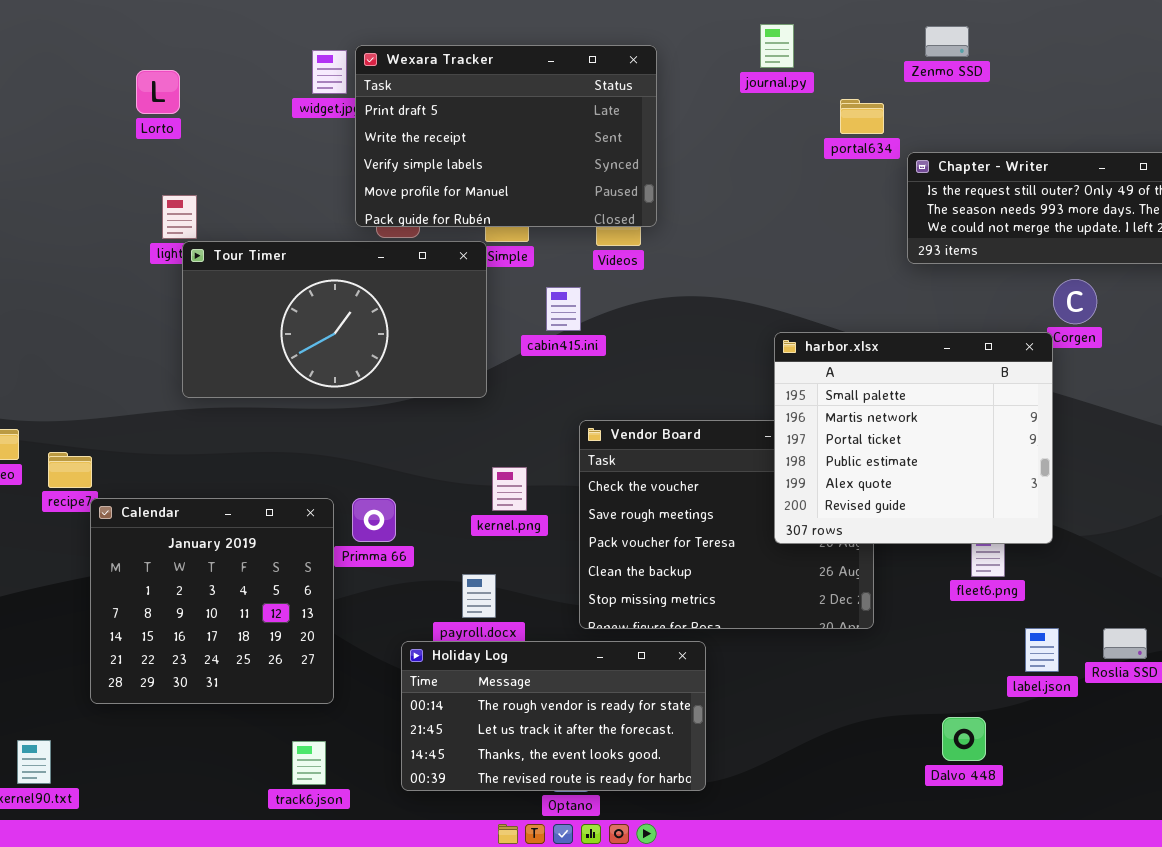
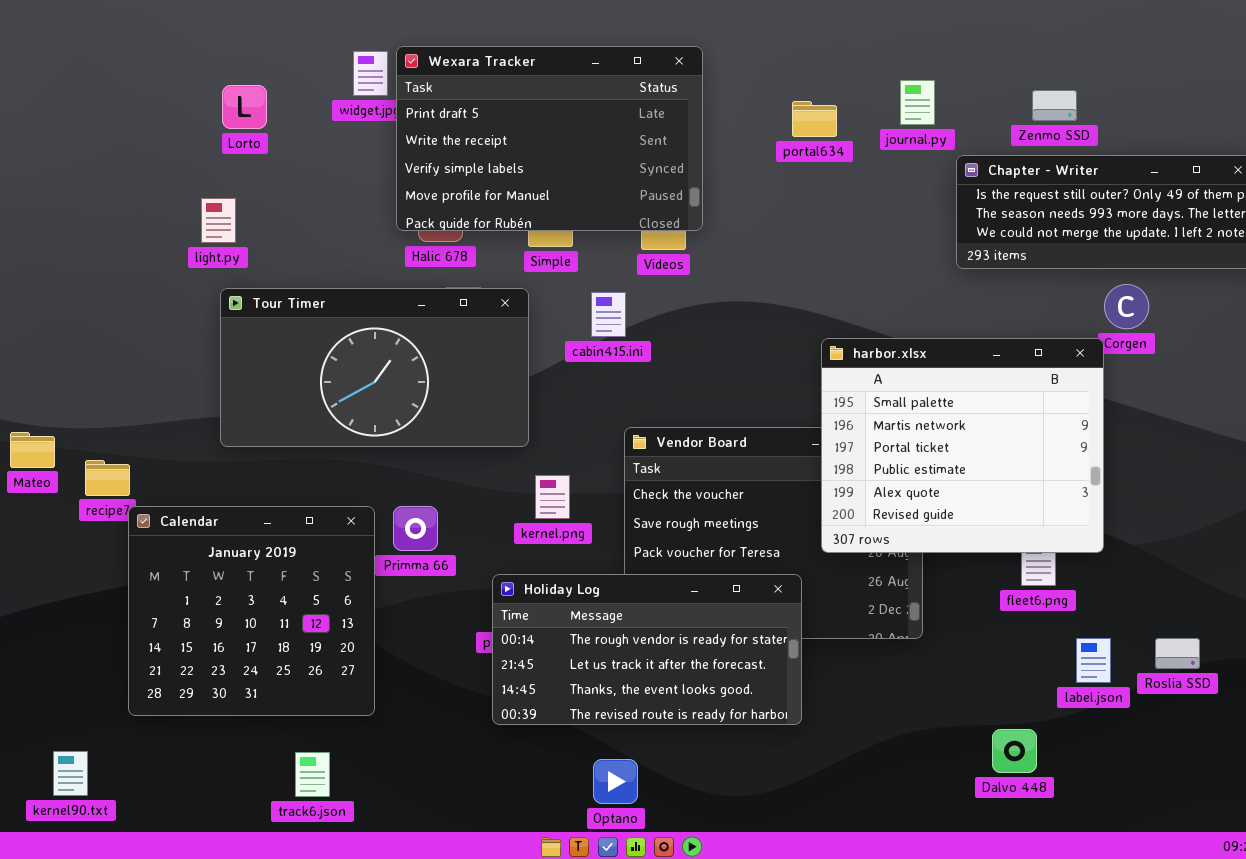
journal.py: [760,24,794,68] -> [900,80,935,125], moved
Zenmo SSD: [925,26,969,57] -> [1032,90,1077,121], moved
Lorto: [136,70,180,114] -> [222,85,267,129], moved
portal634: [840,99,884,134] -> [792,101,837,137], moved
Tour Timer: [182,241,487,398] -> [220,288,529,447], moved
Holiday Log: [401,641,706,791] -> [492,574,802,725], moved
track6.json: [292,741,326,785] -> [295,752,330,797], moved

